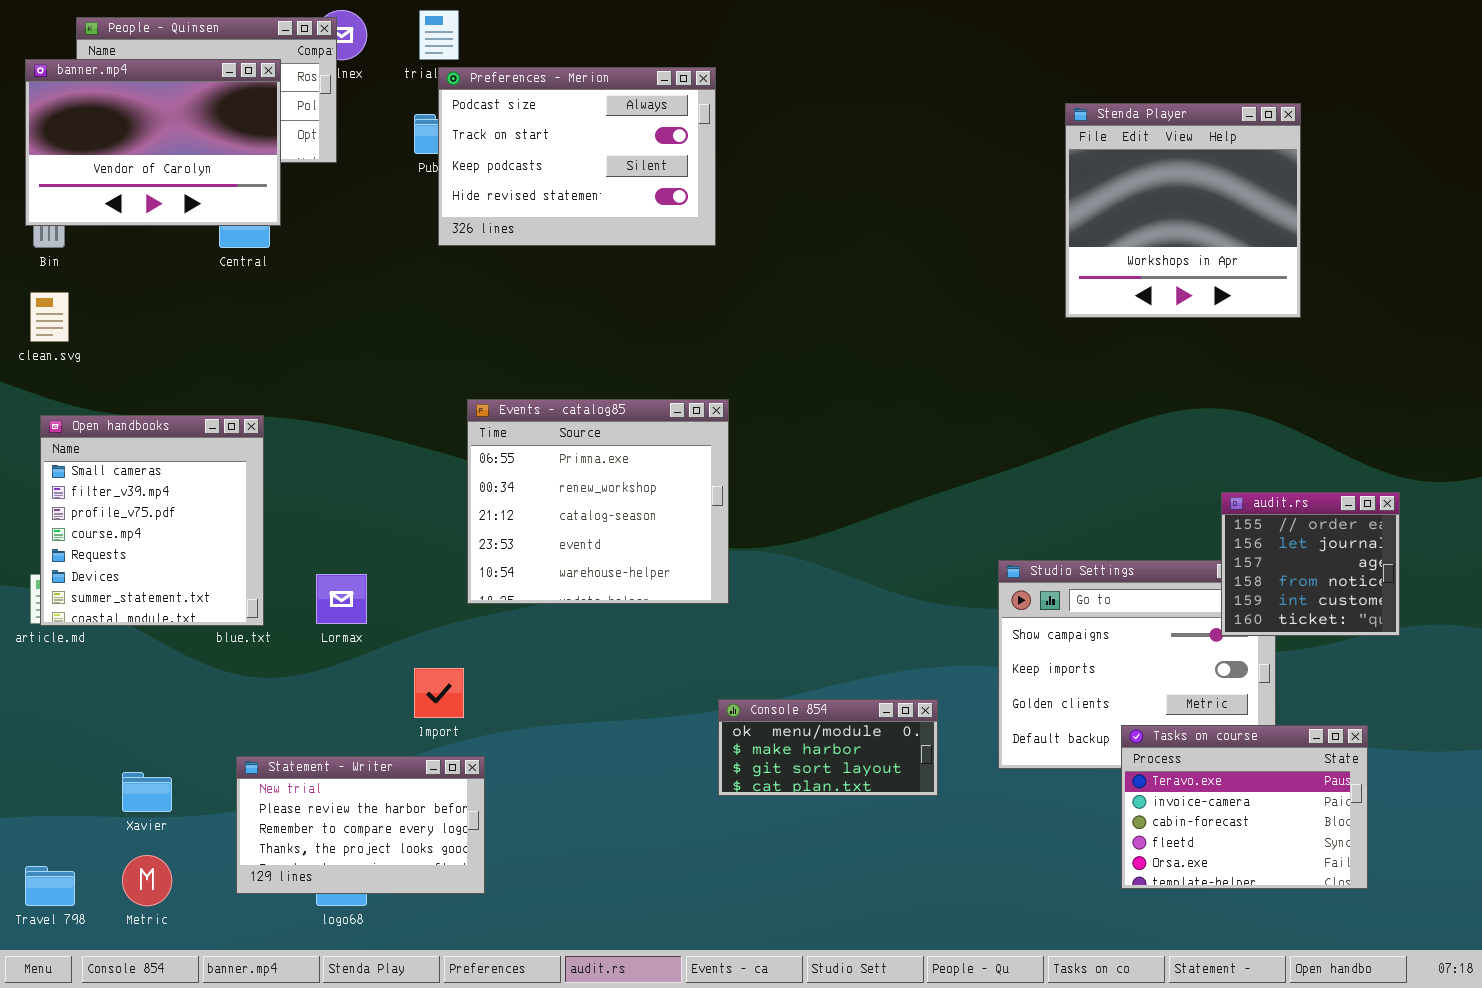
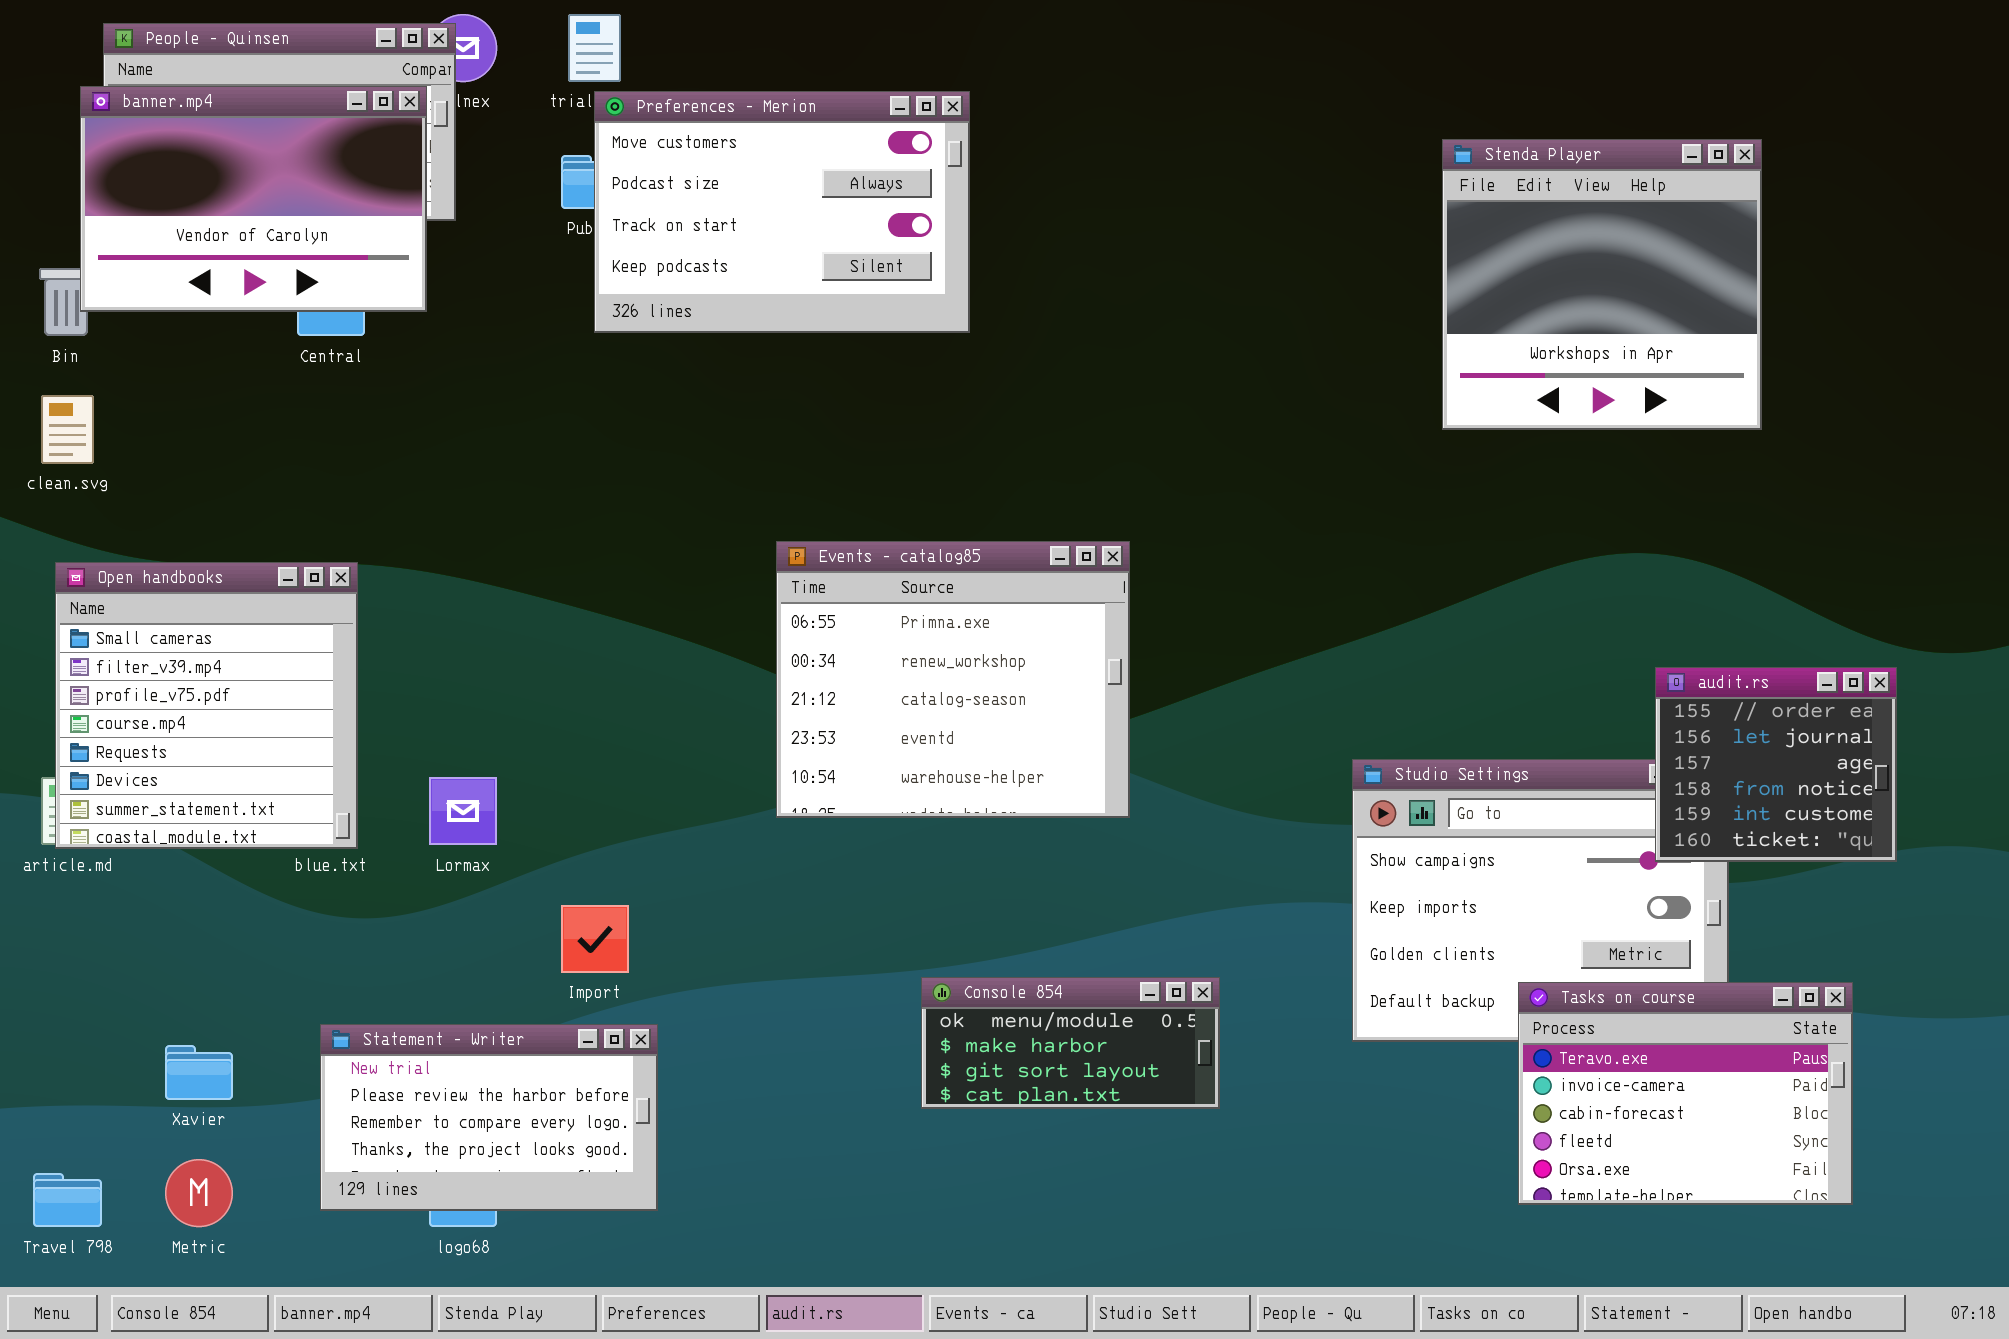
banner.mp4: [25,59,281,226] -> [80,86,427,312], moved
Preferences - Merion: [438,67,716,246] -> [594,91,970,333], scrolled up 1 row
Events - catalog85: [467,399,729,604] -> [776,541,1130,818], moved
Console 854: [718,699,938,796] -> [921,977,1220,1109], moved

